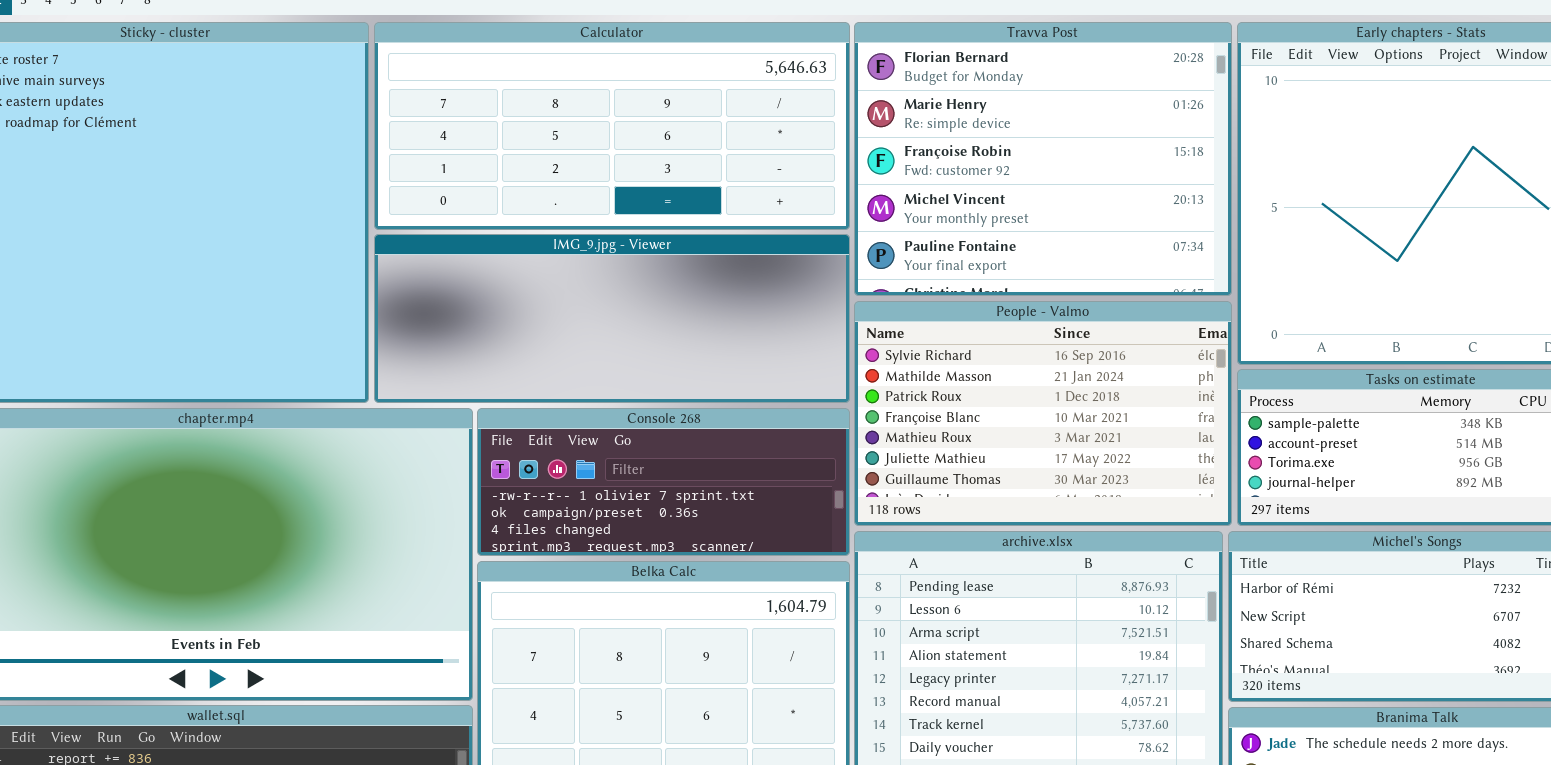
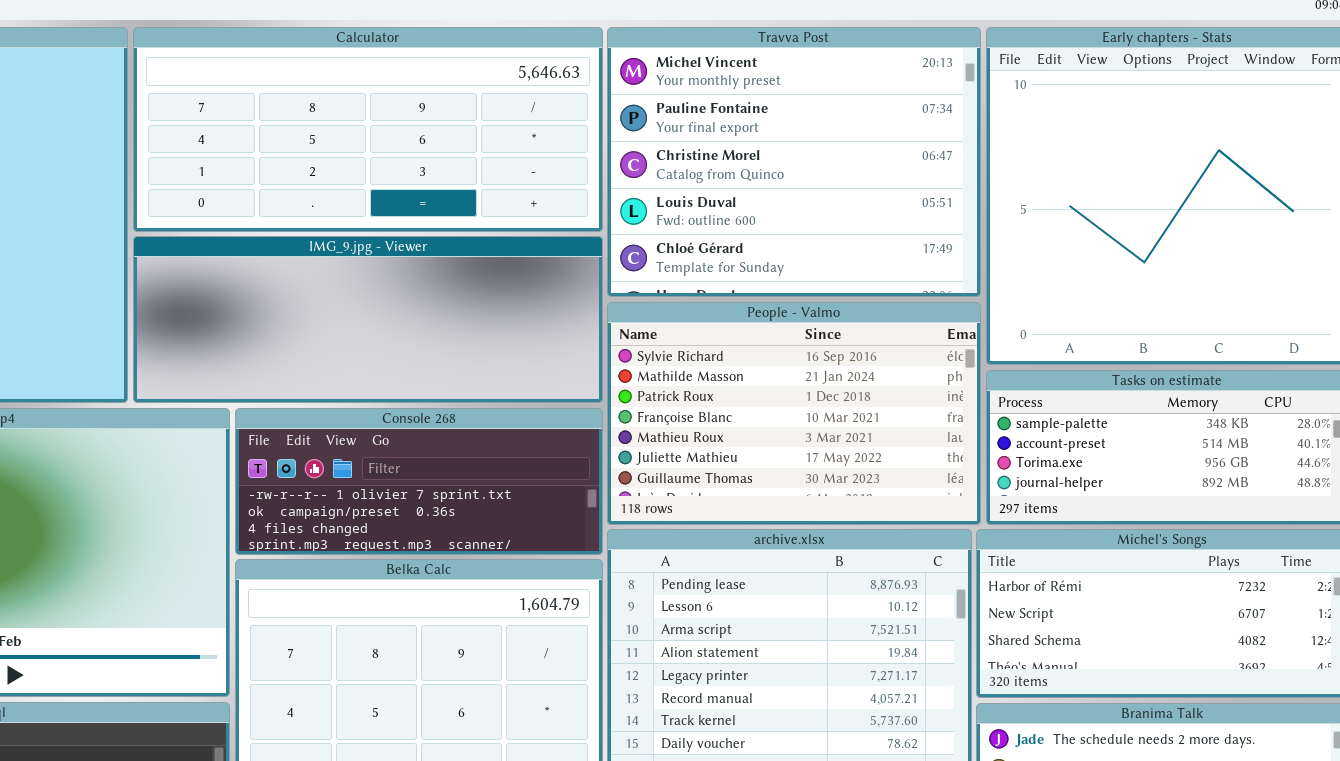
Travva Post: [854,22,1232,296] -> [607,27,981,297], scrolled down 3 rows

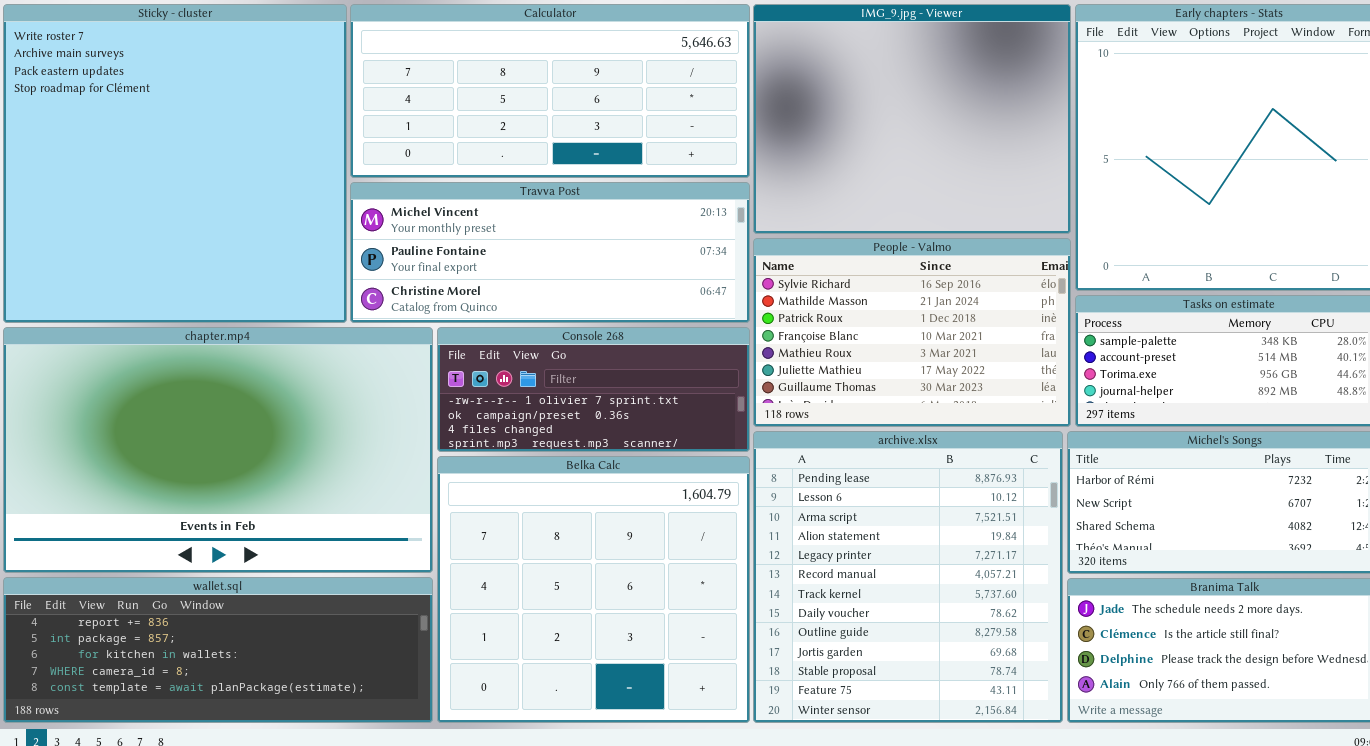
Travva Post: [607,27,981,297] -> [350,182,750,323], moved, resized
IMG_9.jpg - Viewer: [133,236,603,403] -> [753,4,1071,234], moved, resized

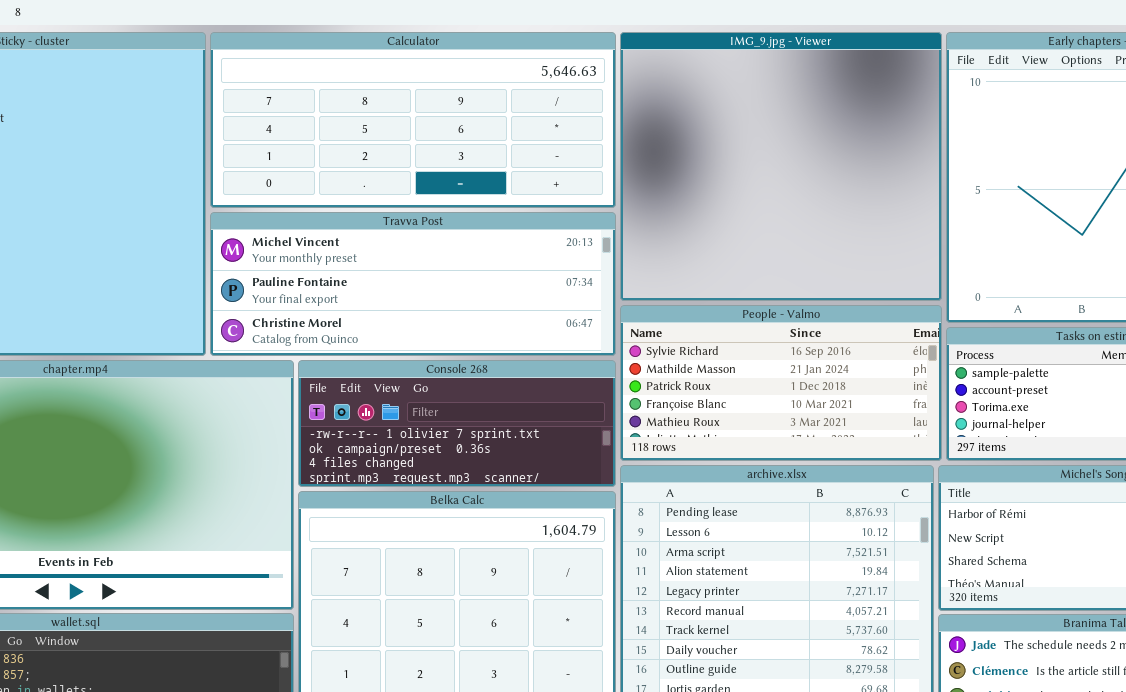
IMG_9.jpg - Viewer: [753,4,1071,234] -> [620,32,942,301], resized
People - Valmo: [753,238,1071,427] -> [620,305,942,461], resized

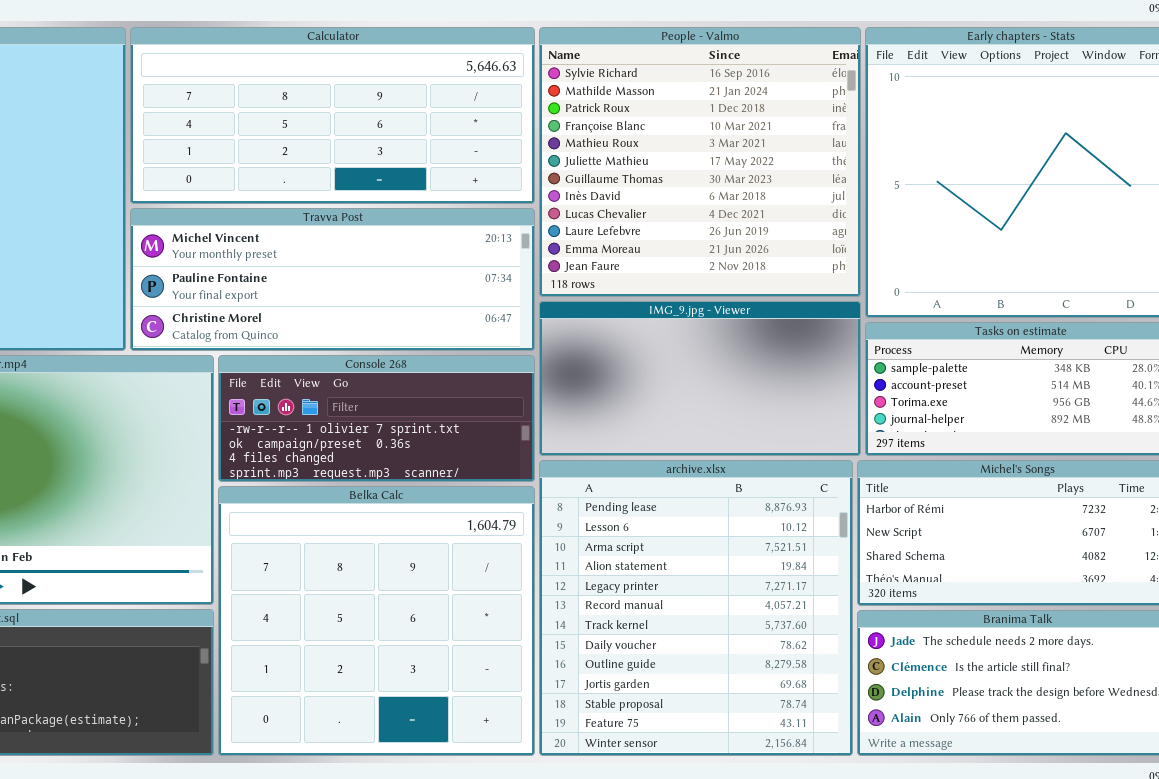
IMG_9.jpg - Viewer: [620,32,942,301] -> [539,301,861,456], moved, resized
People - Valmo: [620,305,942,461] -> [539,27,861,297], moved, resized

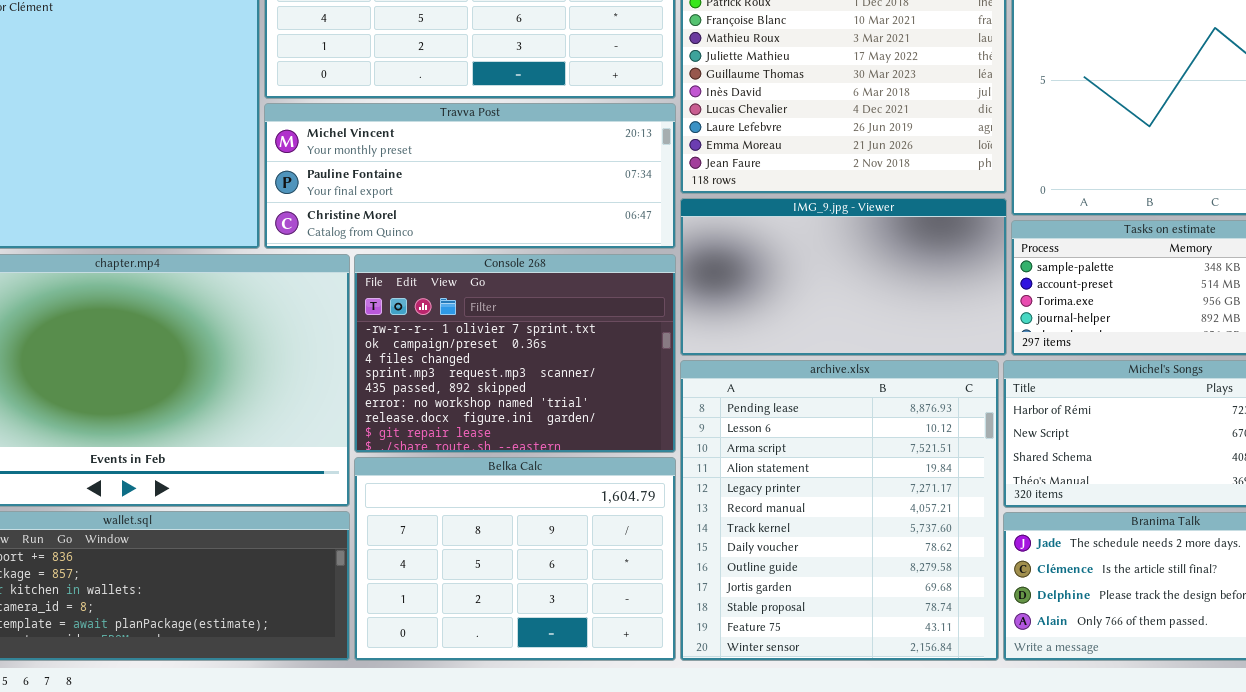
Console 268: [218,355,535,482] -> [354,254,676,453], resized
Belka Calc: [218,486,535,756] -> [354,457,676,661], resized

